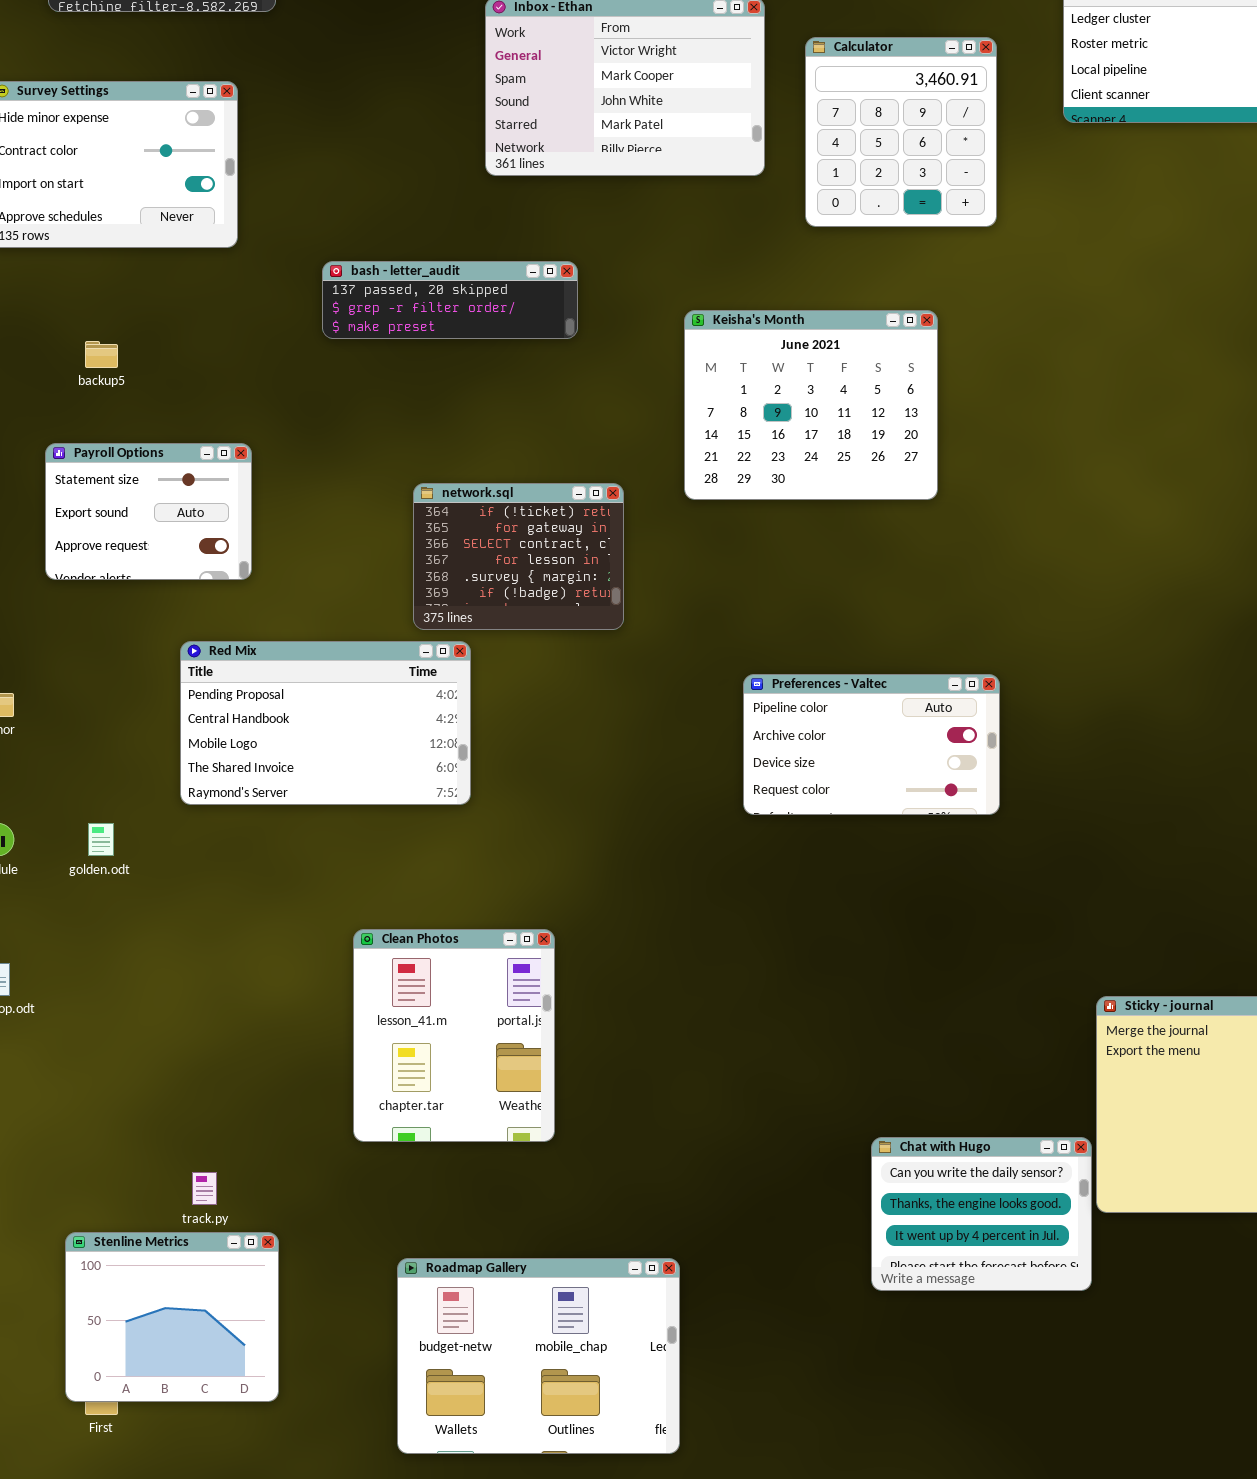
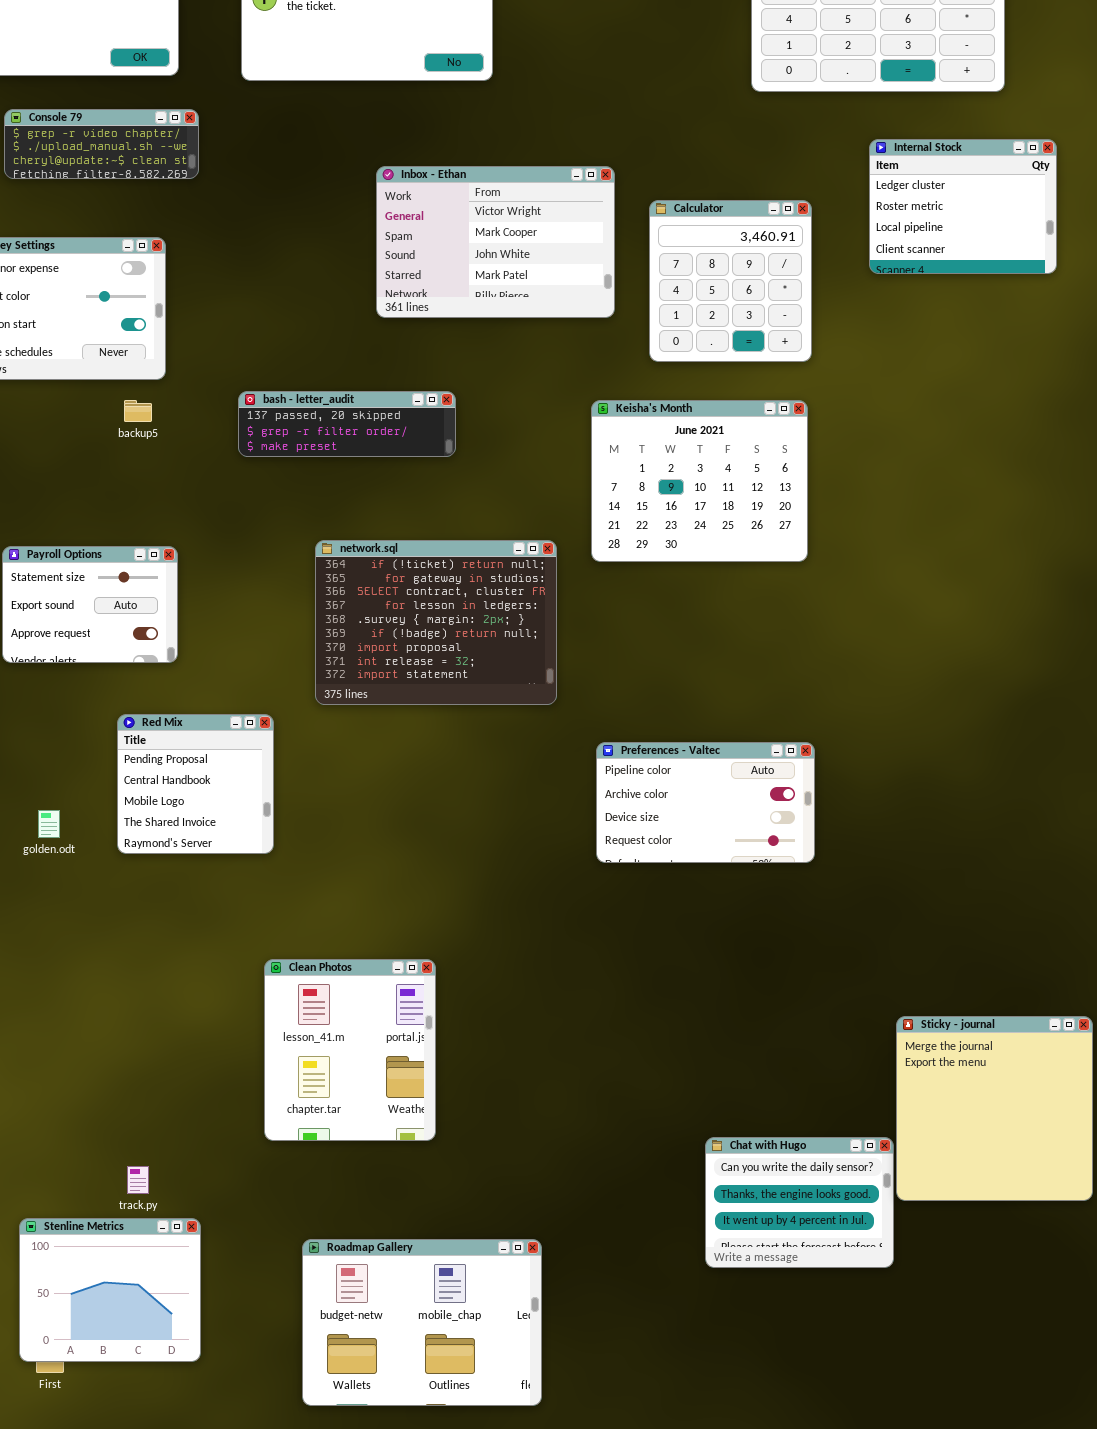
Keisha's Month: [684,310,938,500] -> [591,400,808,562], moved
backup5: [85,341,118,368] -> [124,400,152,422], moved
network.sql: [413,483,624,630] -> [315,540,557,705], resized
Red Mix: [180,641,471,805] -> [117,714,274,854], resized
golden.odt: [88,823,114,856] -> [38,810,60,838], moved

